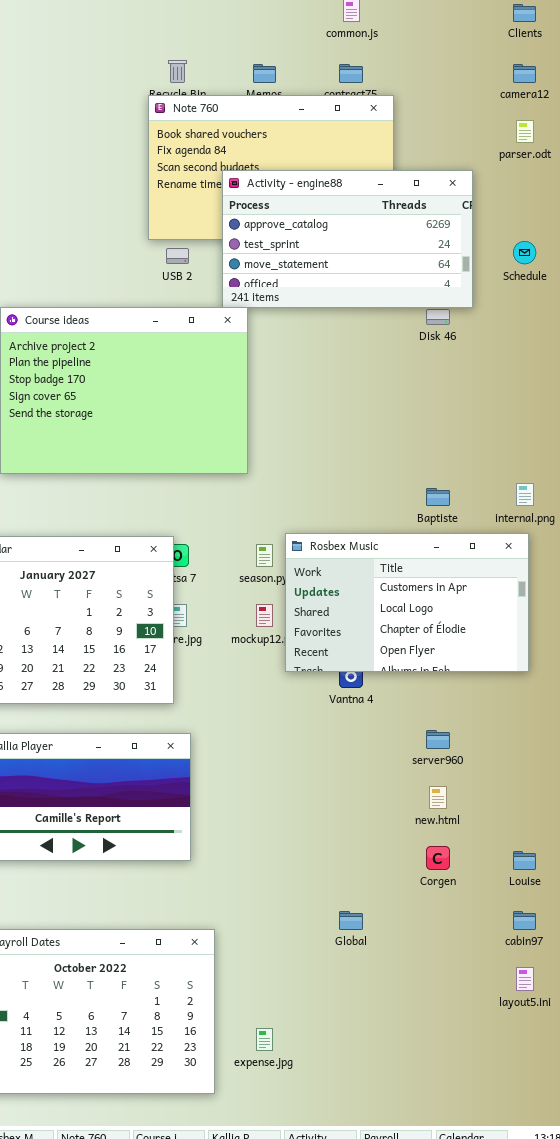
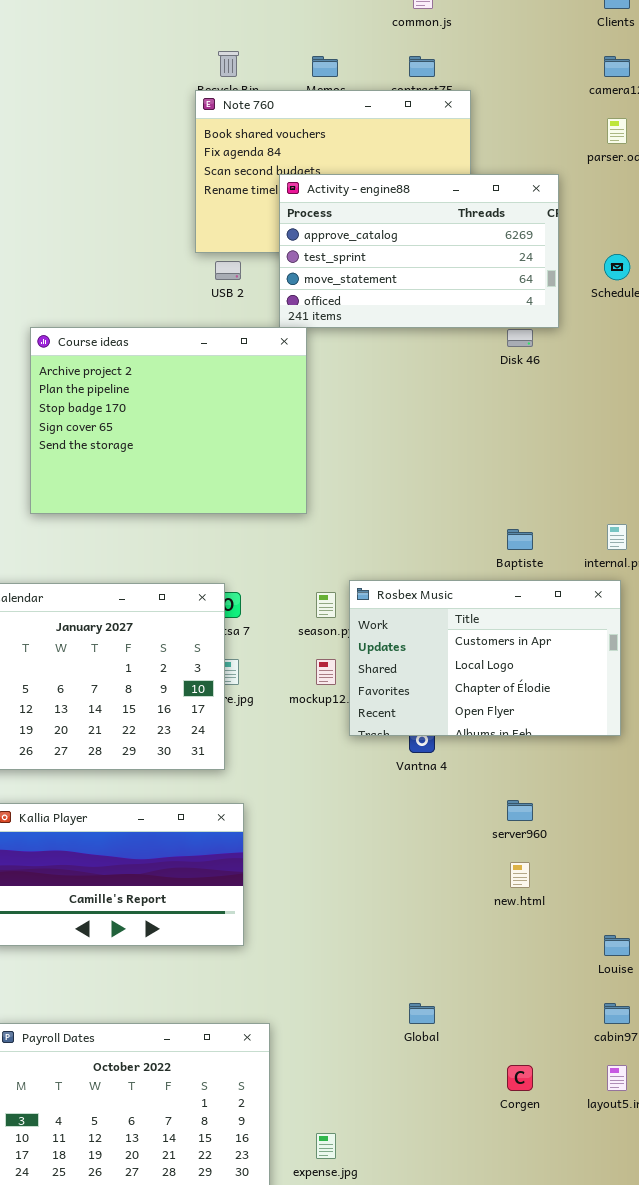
Corgen: [426,846,450,870] -> [507,1065,533,1091], moved

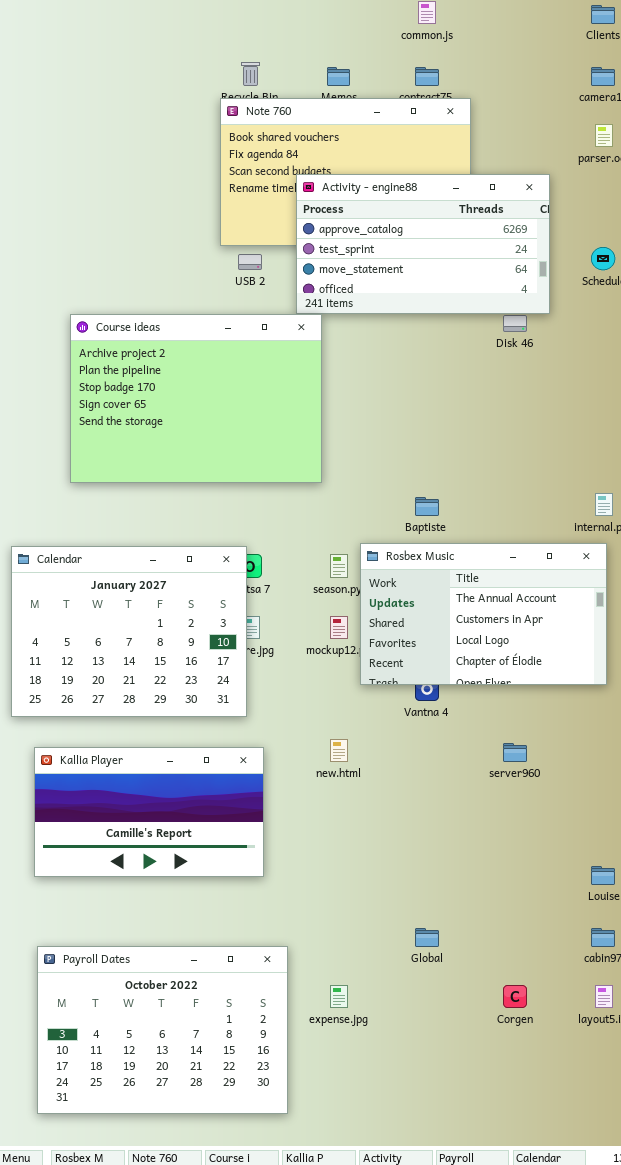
Baptiste: [507,529,533,550] -> [415,497,439,516], moved
Rosbex Music: [349,580,621,736] -> [360,543,607,685], scrolled up 1 row
new.html: [510,862,530,888] -> [330,739,348,762], moved
expense.jpg: [316,1133,336,1159] -> [330,985,348,1008], moved

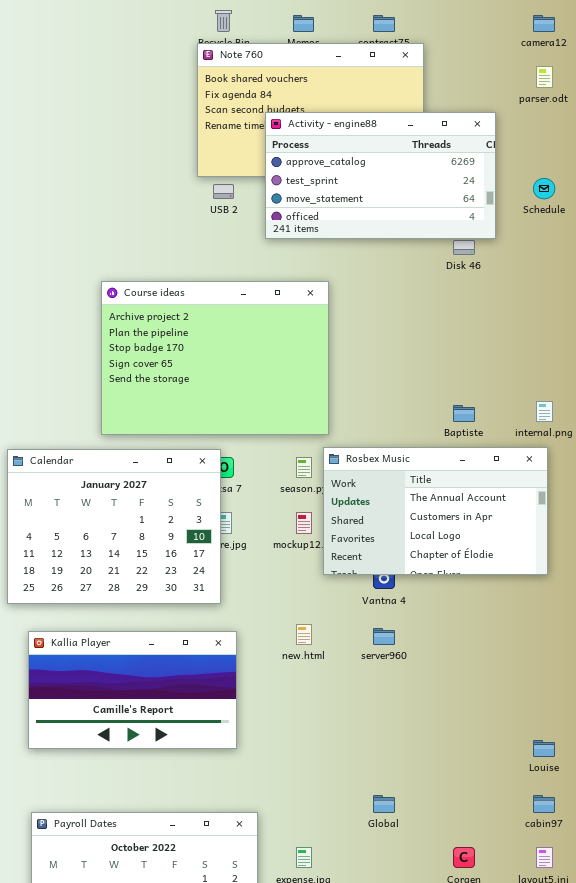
Course ideas: [70,314,322,483] -> [101,281,329,435], moved
Baptiste: [415,497,439,516] -> [453,405,475,422], moved
server960: [503,743,527,762] -> [373,628,395,645], moved

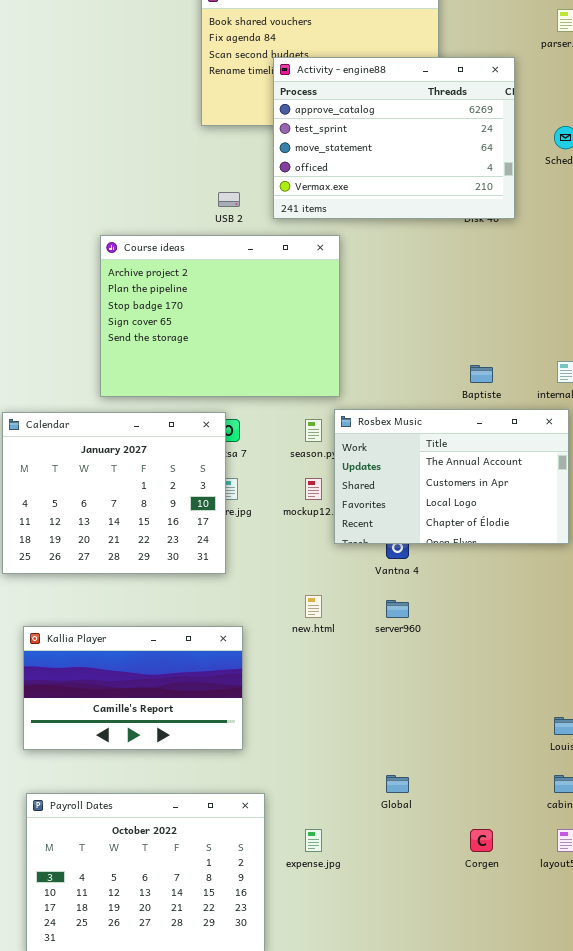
Activity - engine88: [265,112,496,239] -> [273,57,515,219], resized
USB 2: [213,184,234,199] -> [218,192,240,207], moved
Kallia Player: [28,631,237,749] -> [23,626,243,750], moved

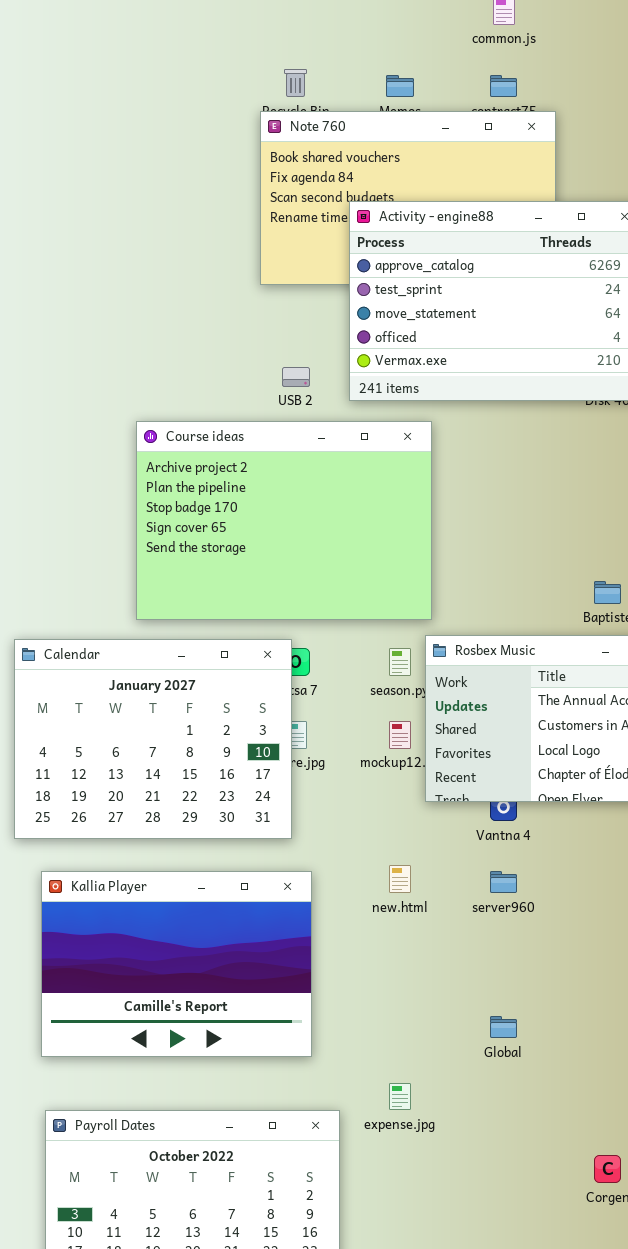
Kallia Player: [23,626,243,750] -> [41,871,312,1057], resized
Global: [386,775,409,793] -> [490,1016,517,1038], moved
expense.jpg: [305,829,322,852] -> [389,1083,411,1110], moved

